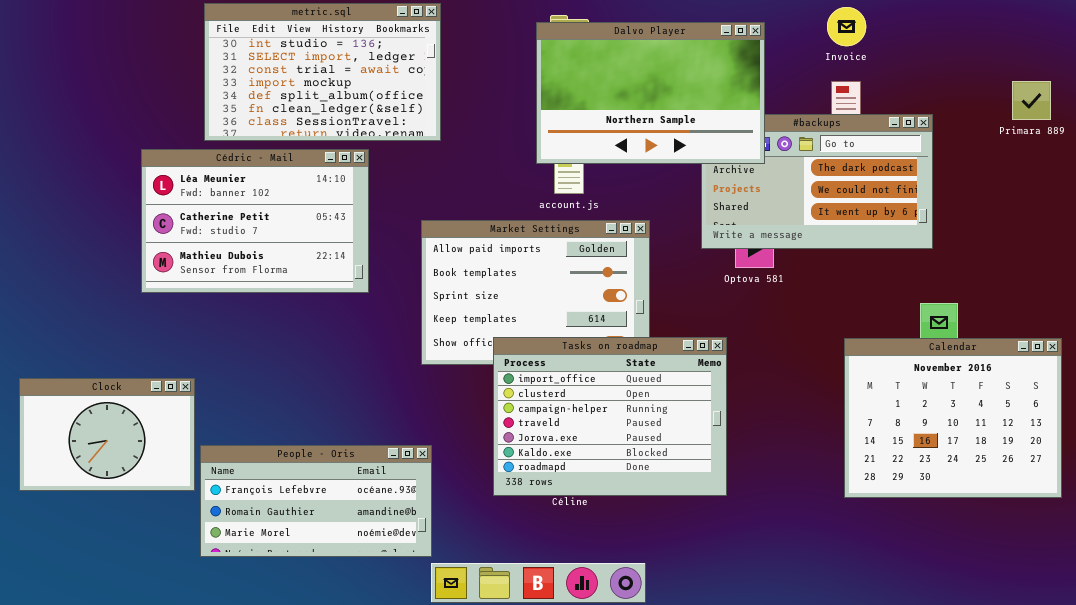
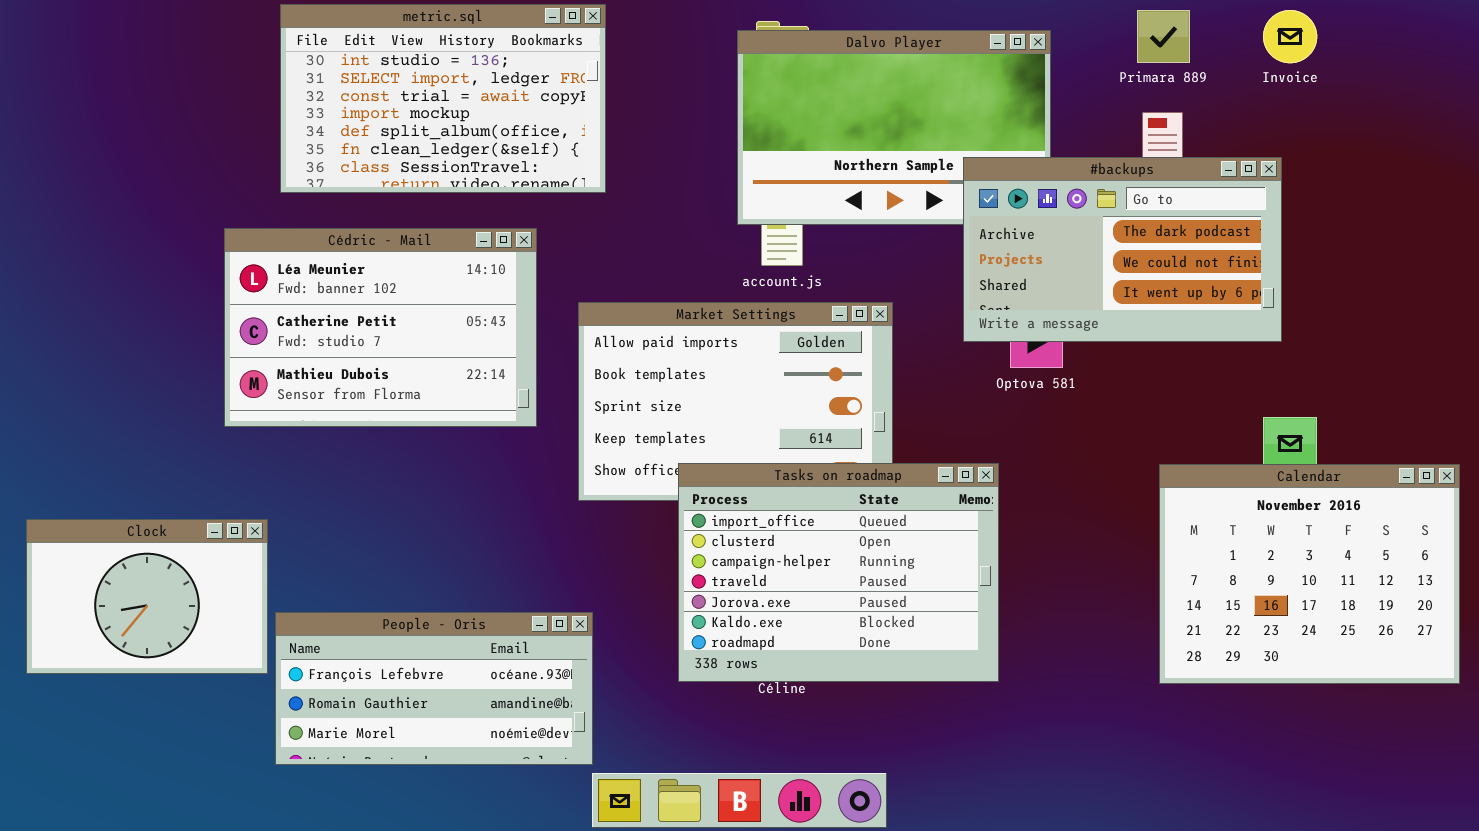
Invoice: [827,7,866,46] -> [1263,10,1317,63], moved
Primara 889: [1012,81,1051,120] -> [1137,10,1190,63], moved
#backups: [701,114,933,249] -> [963,157,1282,342], raised
Cédric - Mail: [141,149,369,293] -> [224,228,537,427], moved

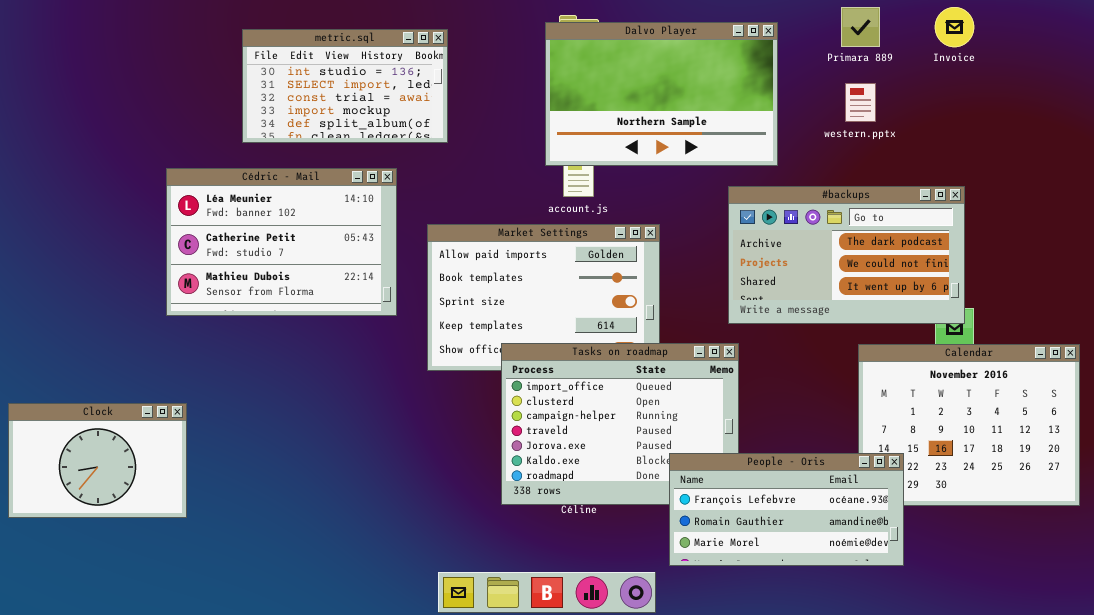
metric.sql: [280,4,606,193] -> [242,29,448,143], resized
#backups: [963,157,1282,342] -> [728,186,965,324], moved
Clock: [26,519,268,674] -> [8,403,187,518], moved
People - Oris: [275,612,593,765] -> [669,453,904,566], moved

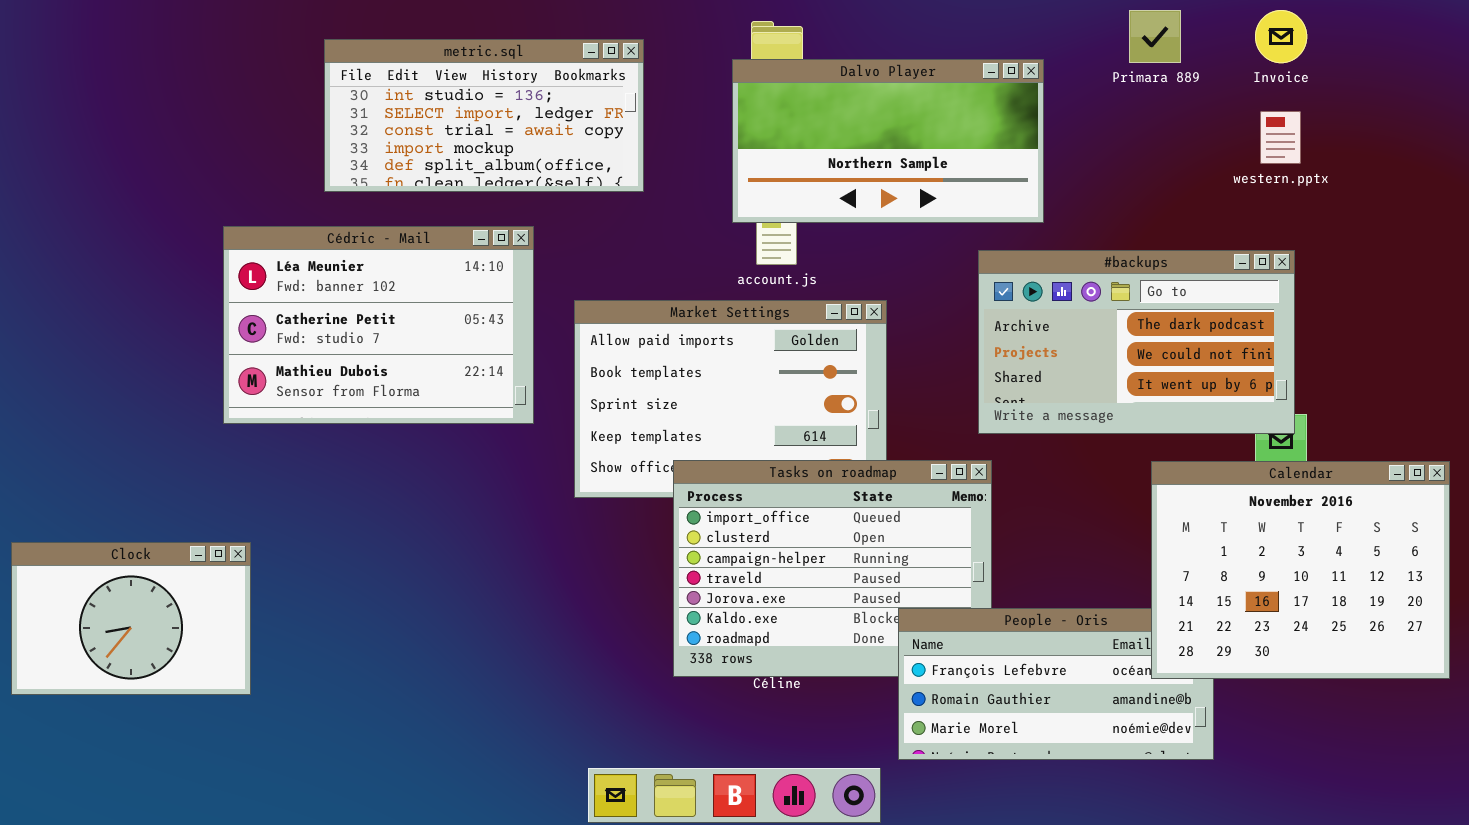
Dalvo Player: [545,22,778,166] -> [732,59,1044,223], resized
metric.sql: [242,29,448,143] -> [324,39,644,192], resized
western.pptx: [845,83,876,122] -> [1260,111,1301,164], moved
Calendar: [858,344,1080,506] -> [1151,461,1450,679], raised

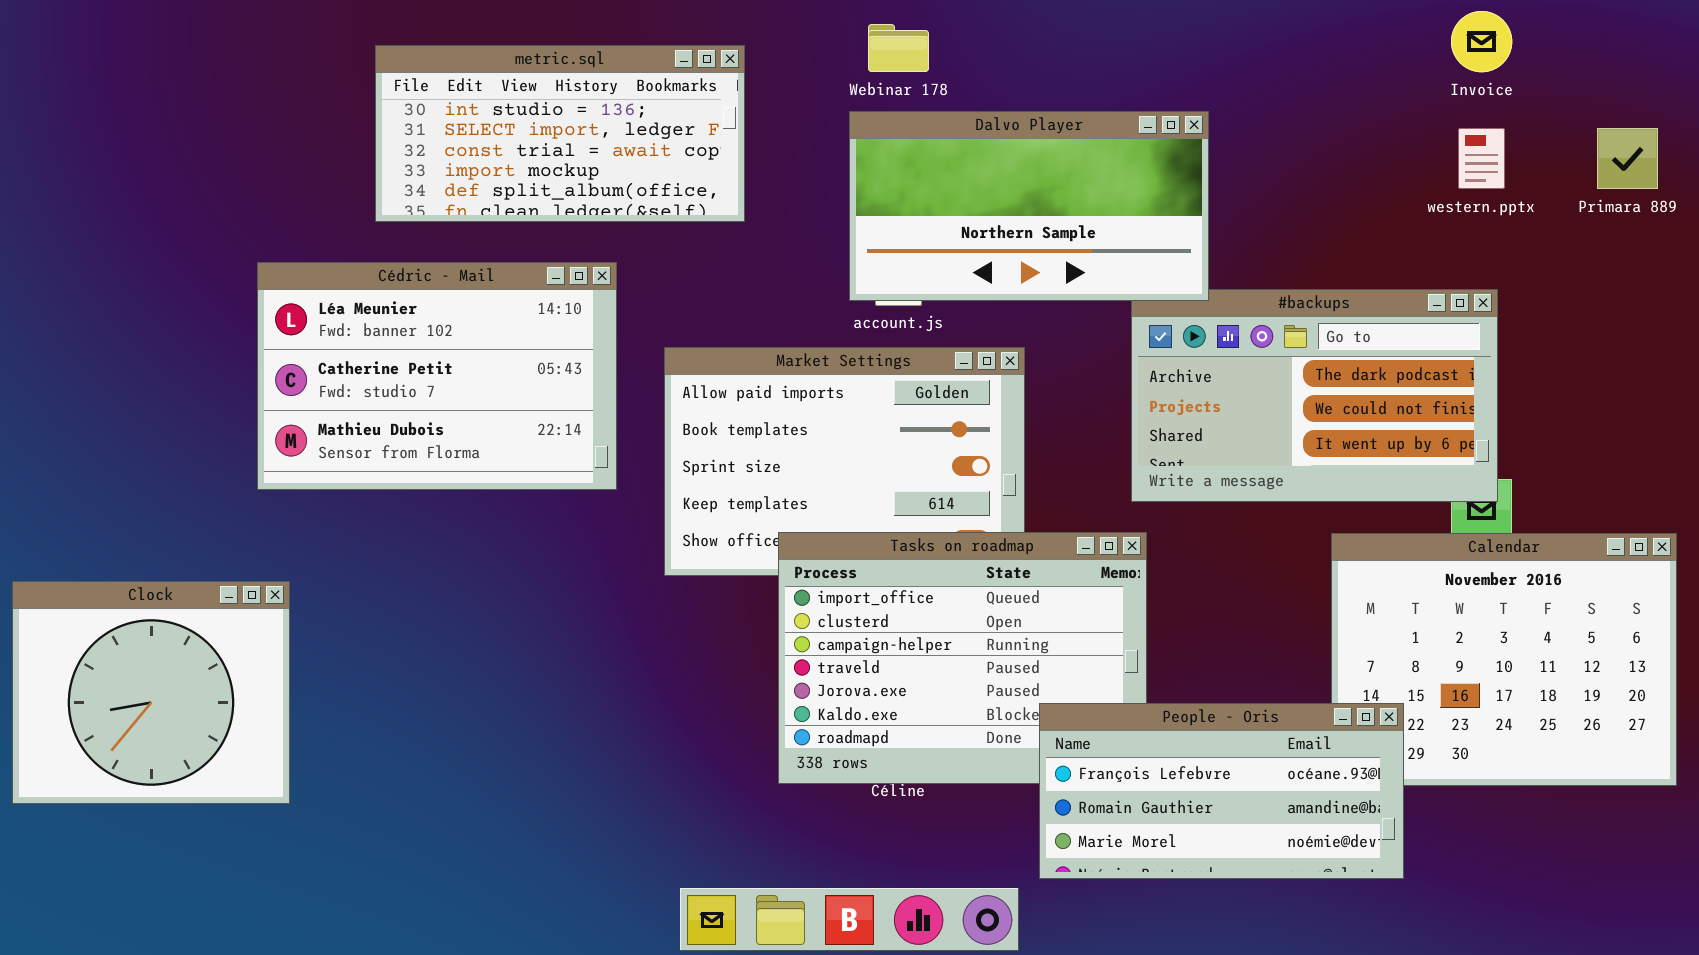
Primara 889: [1129,10,1181,63] -> [1597,128,1658,189], moved
Dalvo Player: [732,59,1044,223] -> [849,111,1209,301], moved
Clock: [11,542,251,695] -> [12,581,290,804], resized
People - Oris: [898,608,1214,760] -> [1039,703,1404,879], raised

